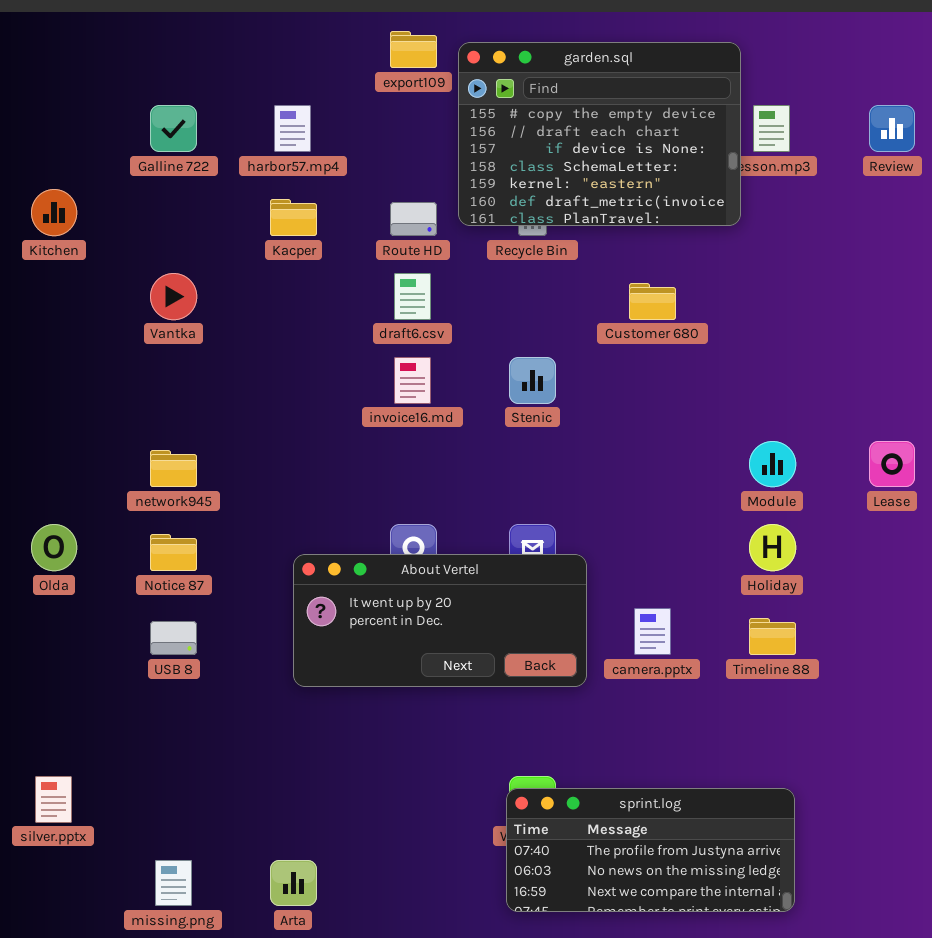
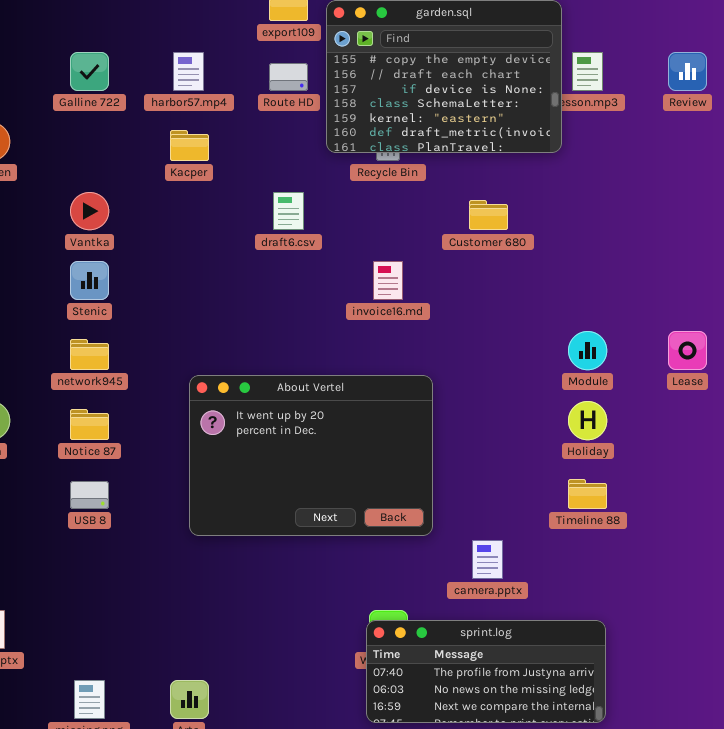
Route HD: [390,202,437,236] -> [269,63,308,91], moved
invoice16.md: [394,357,431,404] -> [373,261,403,300], moved
Stenic: [509,357,556,404] -> [70,261,109,300], moved
About Vertel: [293,554,587,687] -> [189,375,433,536], resized
camera.pptx: [634,608,671,655] -> [472,540,503,579], moved

